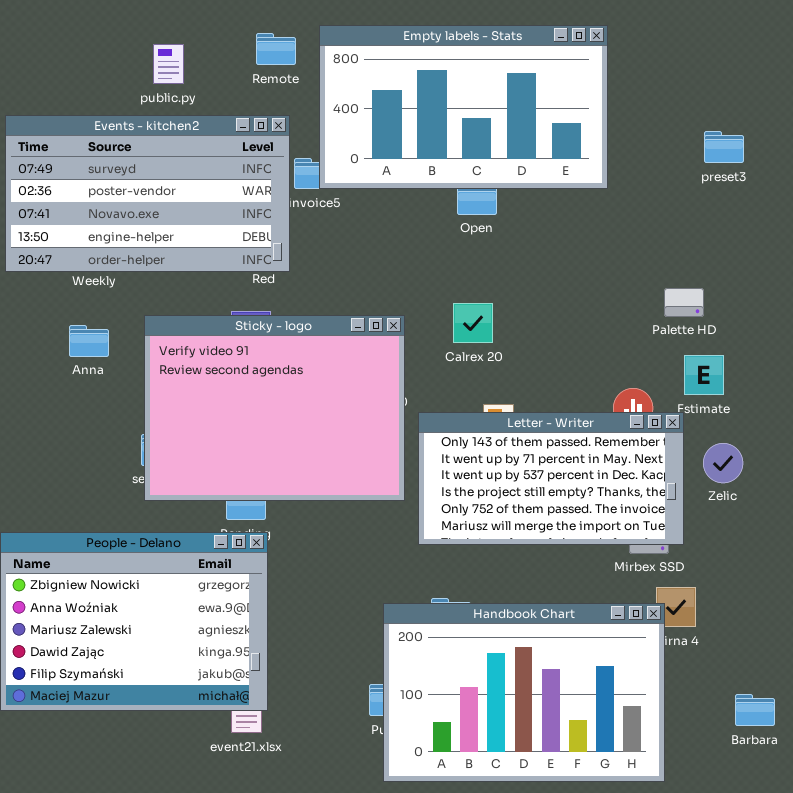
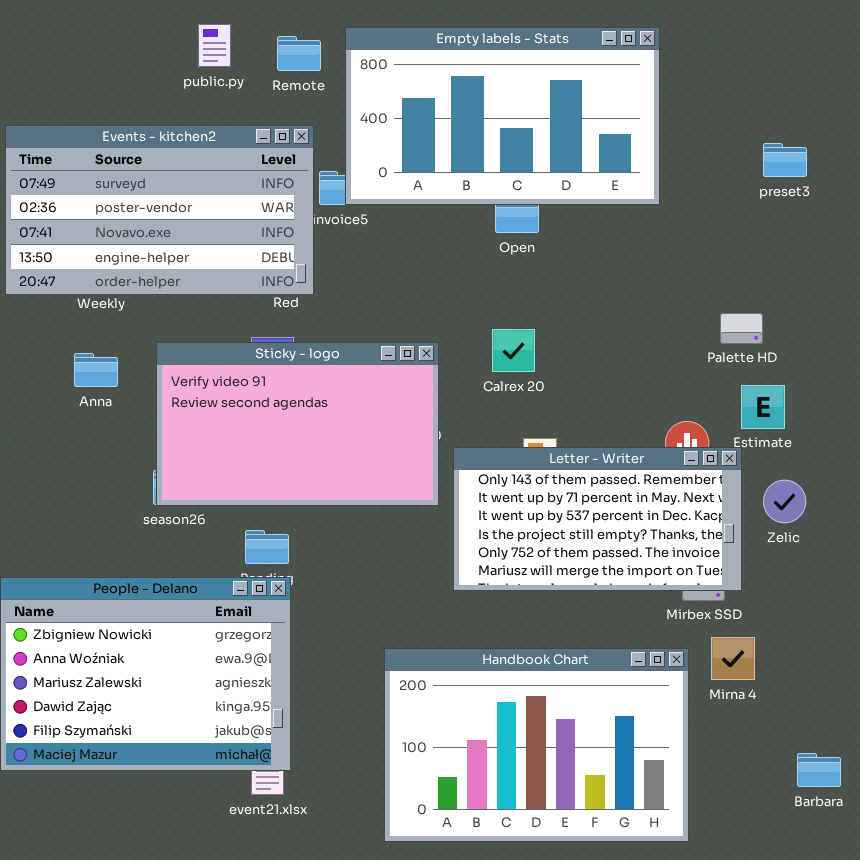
public.py: [153,44,184,84] -> [198,24,231,67], moved
Sticky - logo: [144,315,405,501] -> [156,342,439,506], resized
Handbook Chart: [383,603,665,782] -> [384,648,689,842], moved

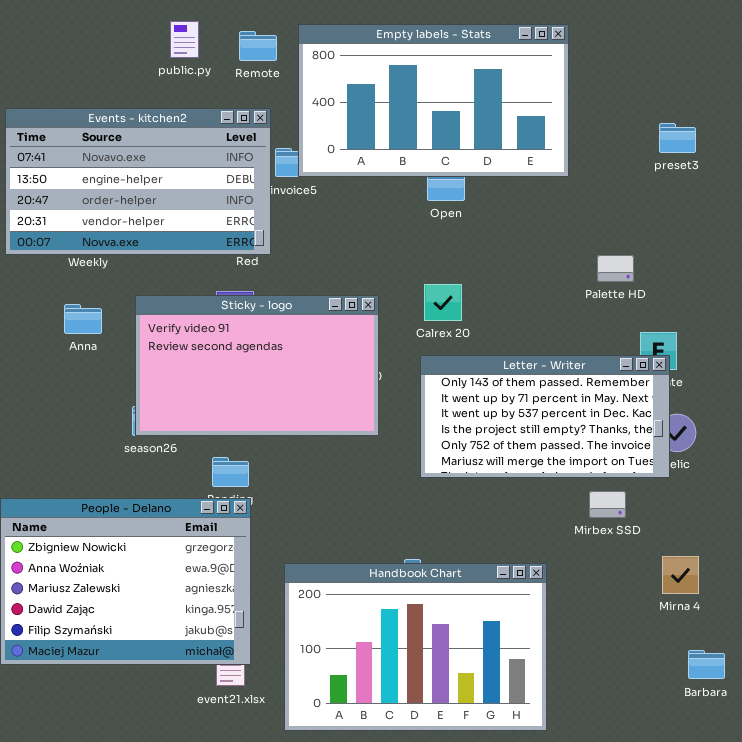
Events - kitchen2: [5,125,314,295] -> [5,108,271,255], scrolled down 2 rows
Palette HD: [720,313,763,344] -> [597,255,634,282], moved
Letter - Writer: [453,447,742,591] -> [420,355,670,478], moved
Mirna 4: [711,637,755,680] -> [662,556,699,594], moved
Handbook Chart: [384,648,689,842] -> [284,563,547,731], moved

